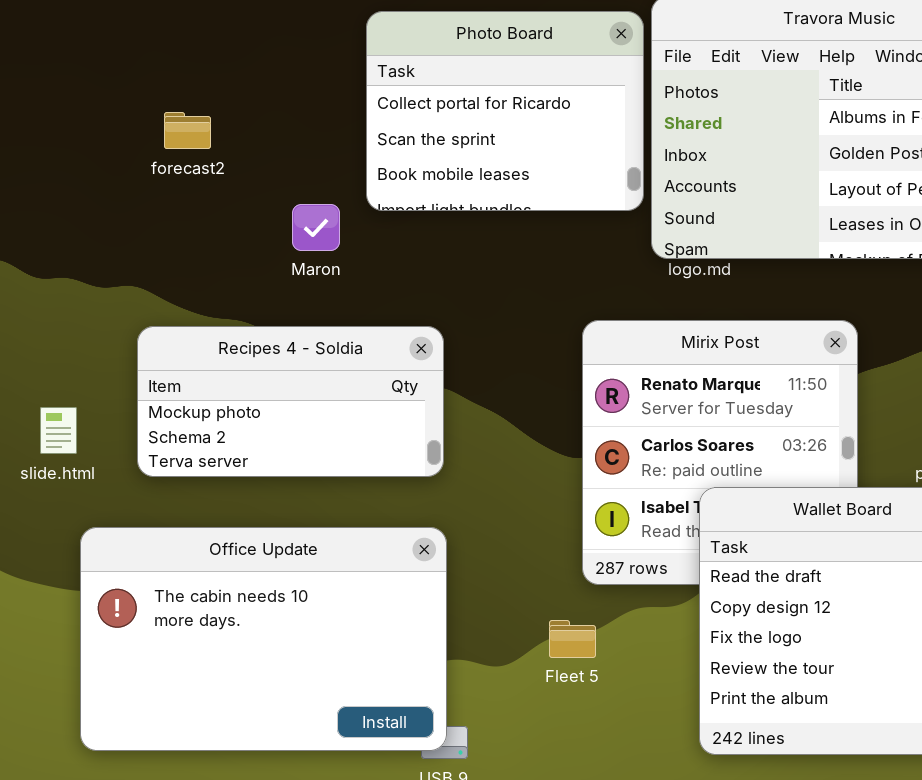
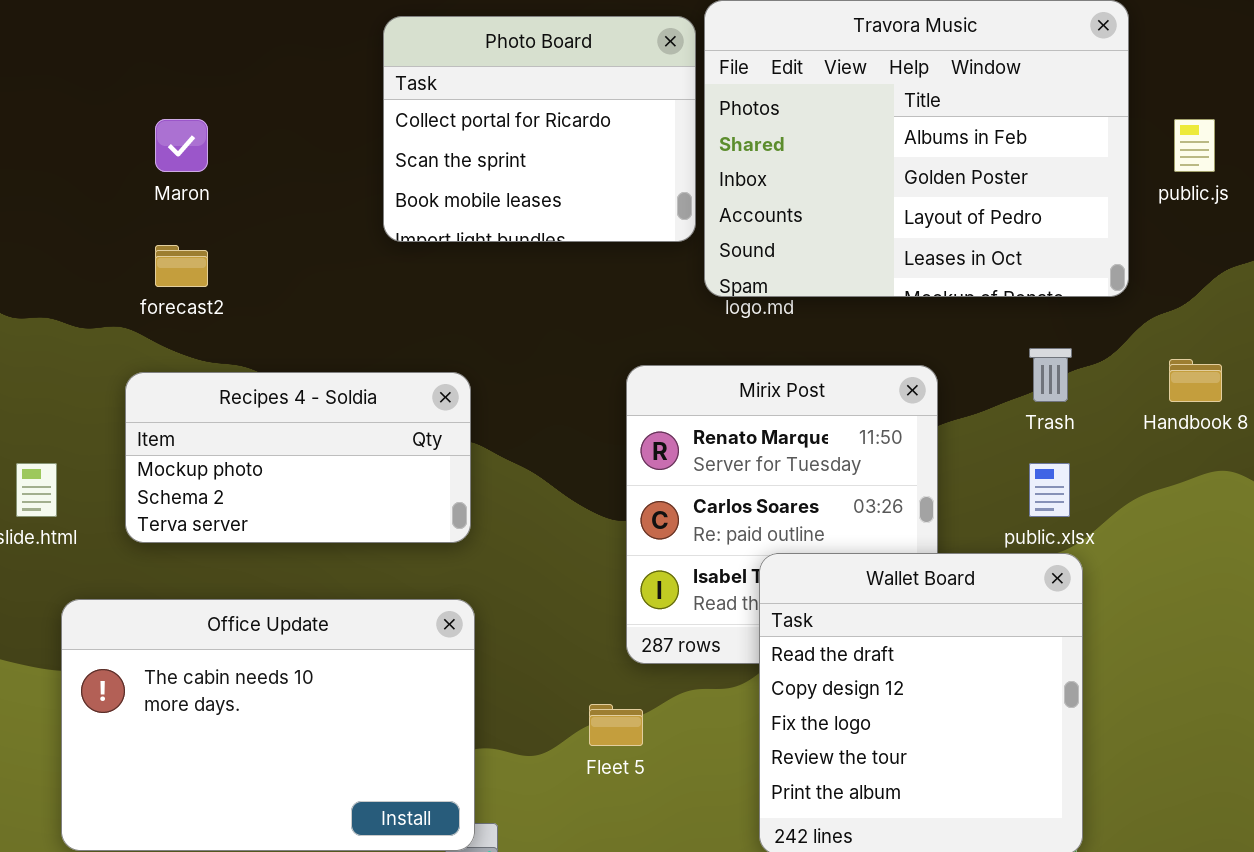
forecast2: [164,112,211,149] -> [155,245,208,287], moved
Maron: [292,204,340,251] -> [155,119,208,172], moved

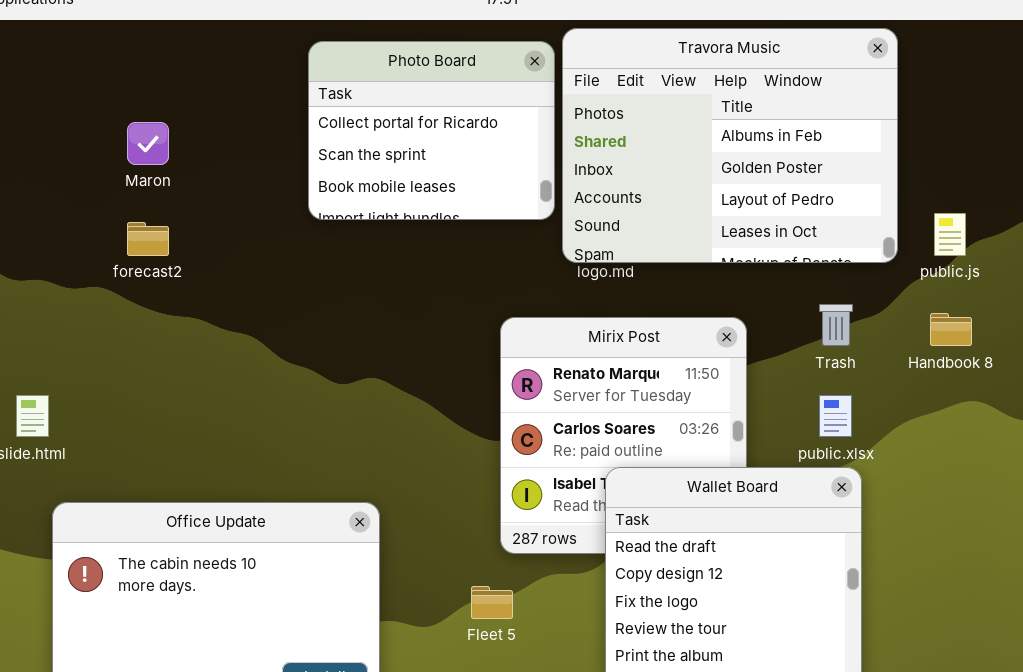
public.js: [1174,119,1215,172] -> [934,213,966,256], moved
Recipes 4 - Soldia: [125,372,471,543] -> none, closed

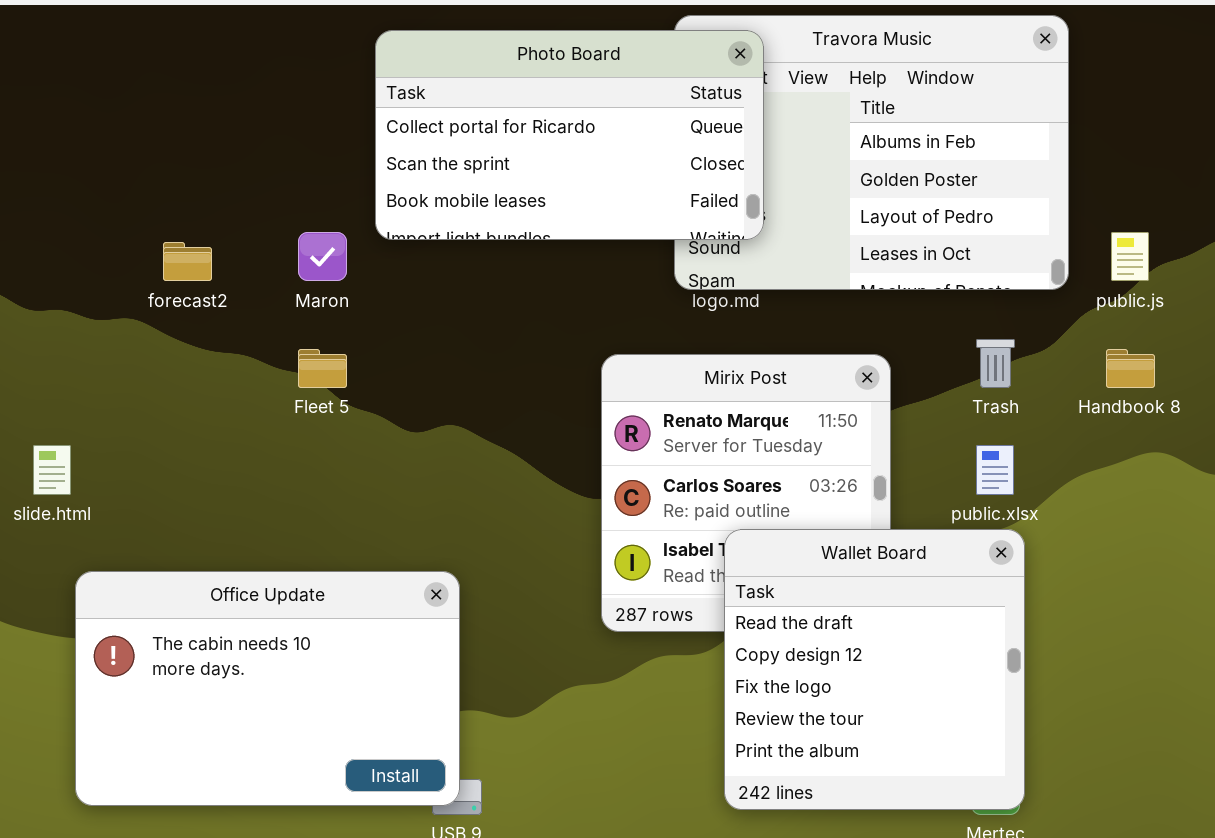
Photo Board: [308,41,555,220] -> [375,30,764,240], resized
Maron: [127,122,169,165] -> [298,232,347,281], moved
Fleet 5: [471,586,513,619] -> [298,349,347,388], moved

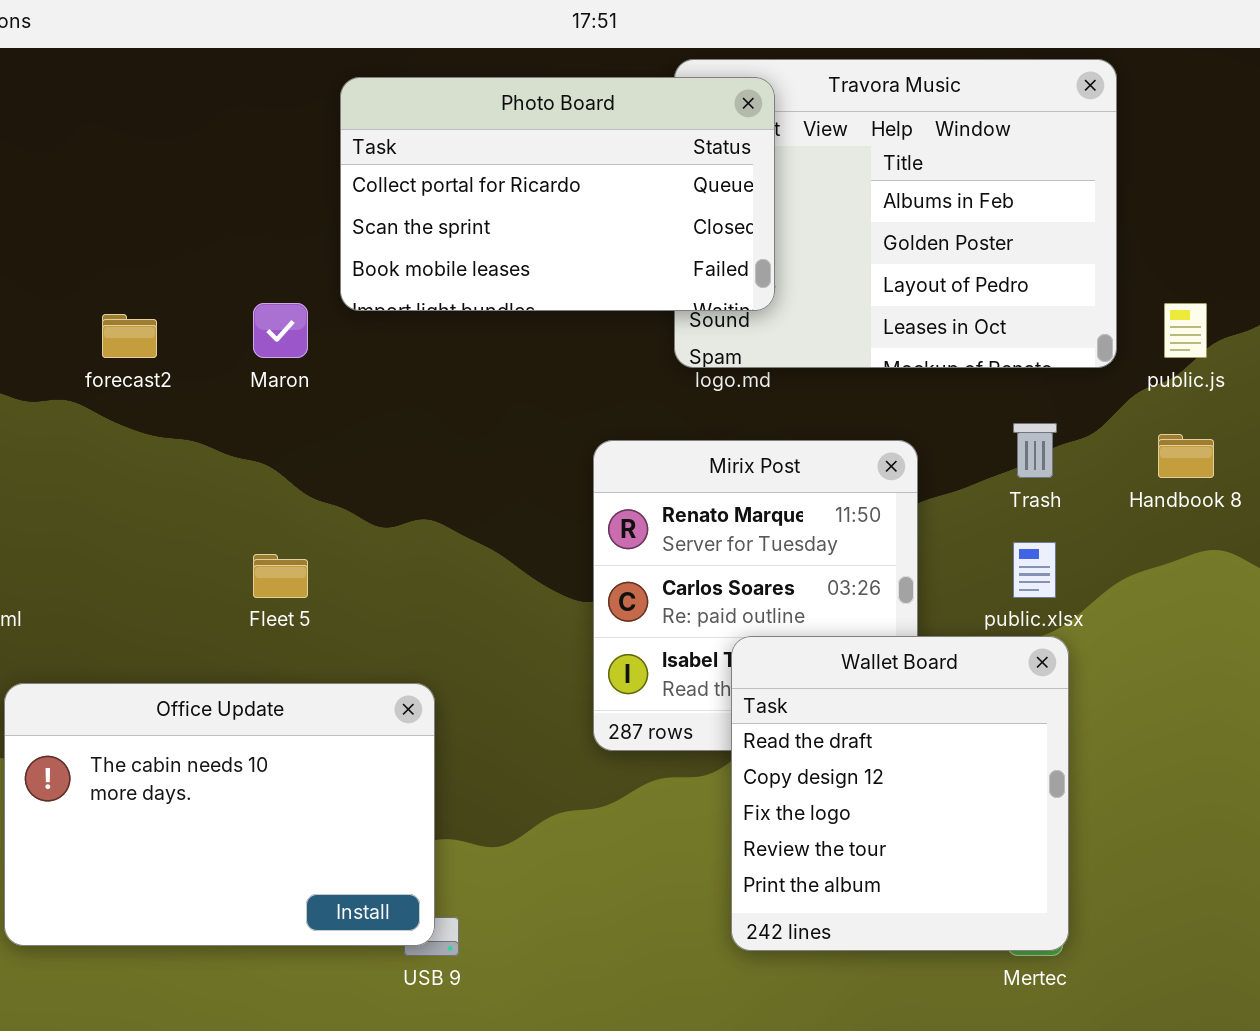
Fleet 5: [298,349,347,388] -> [253,554,308,598], moved

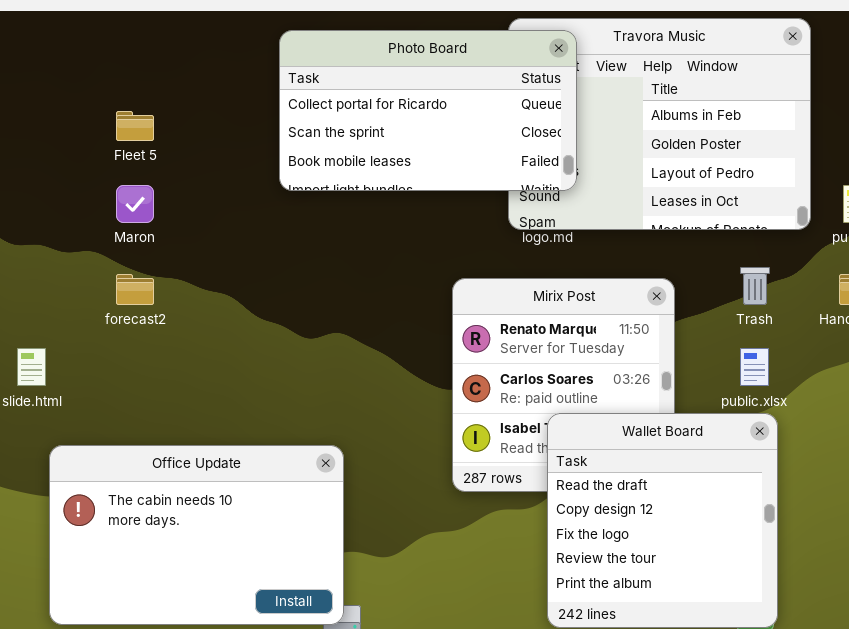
Maron: [253,303,308,358] -> [116,185,154,223], moved
forecast2: [102,314,157,358] -> [116,274,154,305], moved
Fleet 5: [253,554,308,598] -> [116,111,154,141], moved

